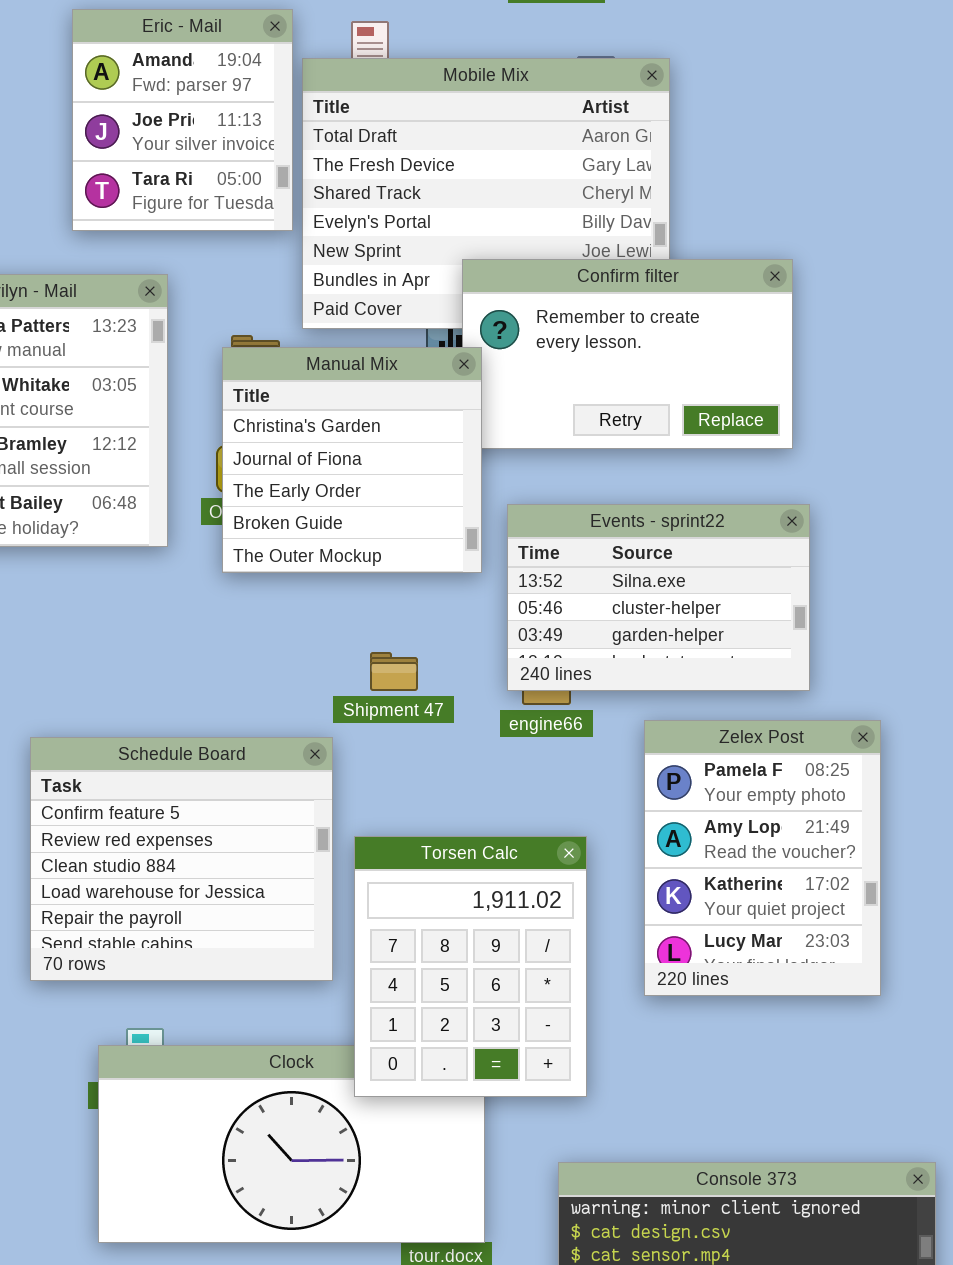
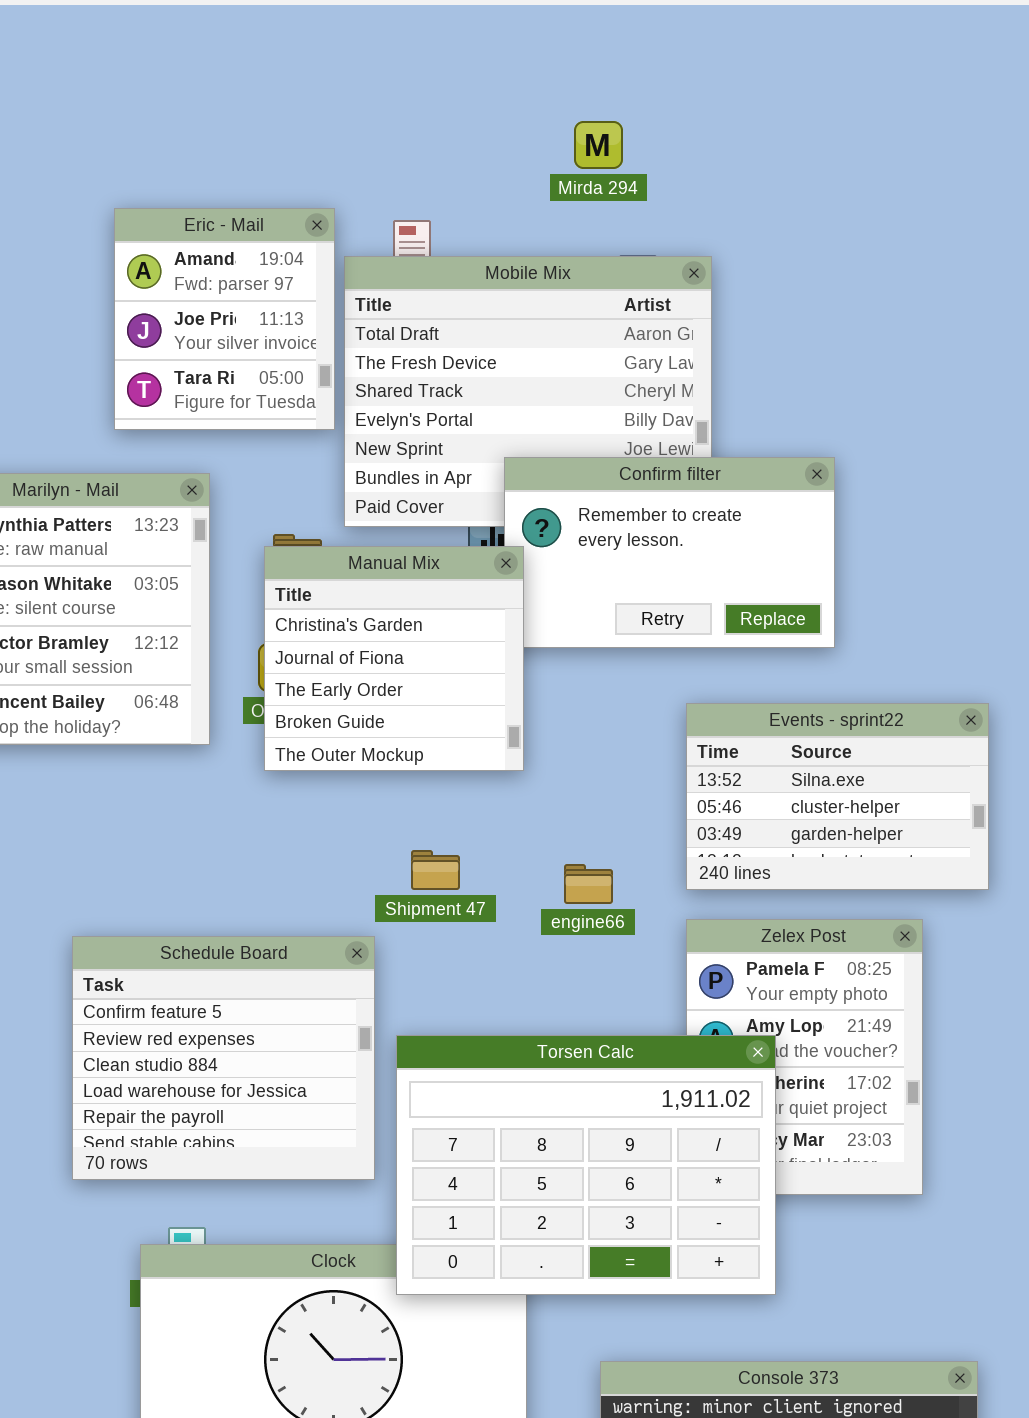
Events - sprint22: [507,504,810,691] -> [686,703,989,890], moved
Torsen Calc: [354,836,587,1097] -> [396,1035,776,1295], resized

